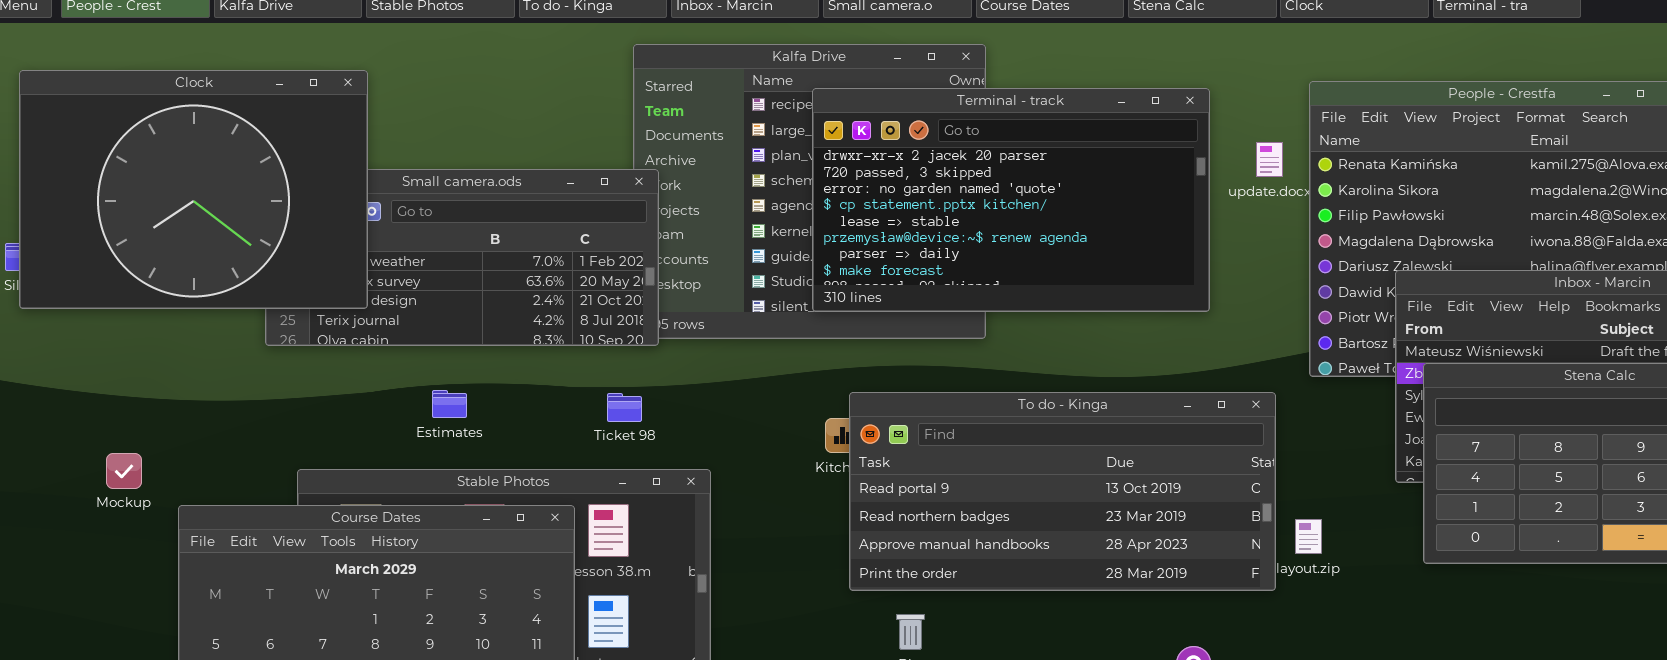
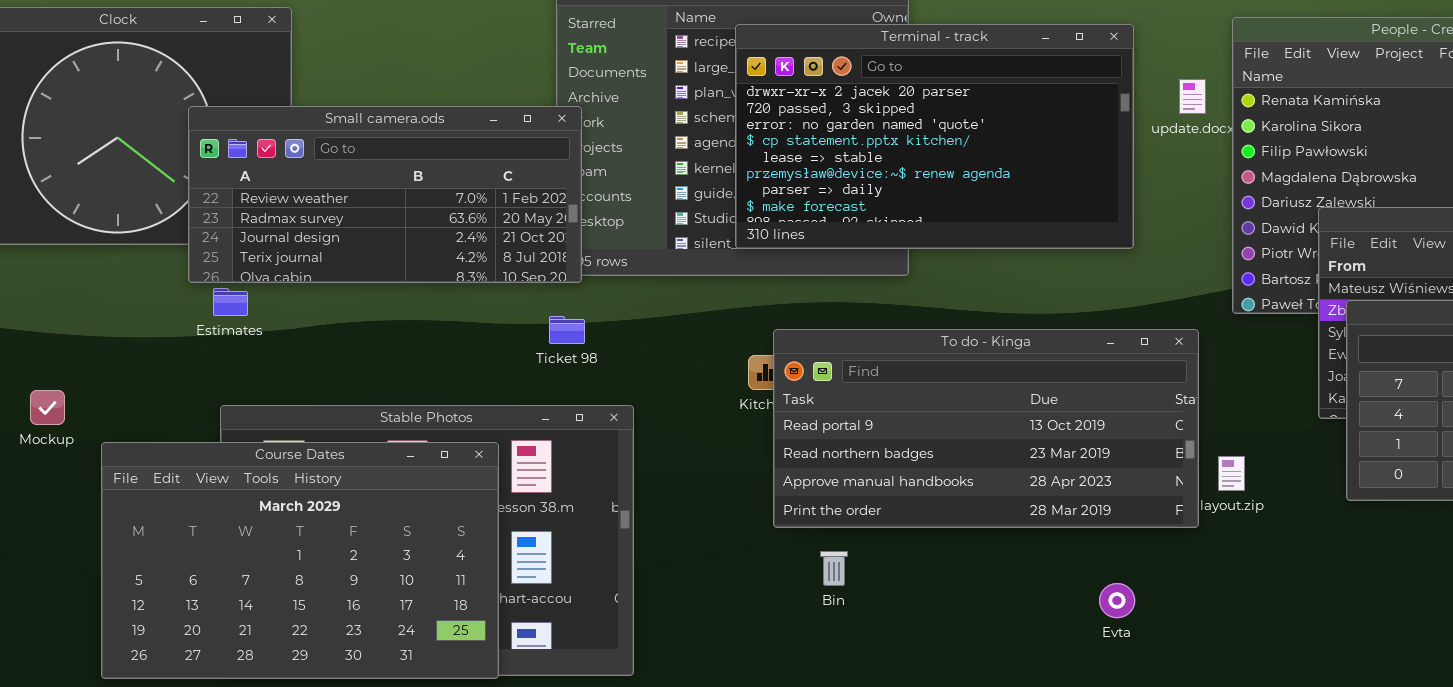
Small camera.ods: [265,169,659,346] -> [188,106,582,283], raised
Estimates: [432,390,467,418] -> [213,288,248,316], moved
Ticket 98: [607,393,642,422] -> [549,316,585,344], moved

